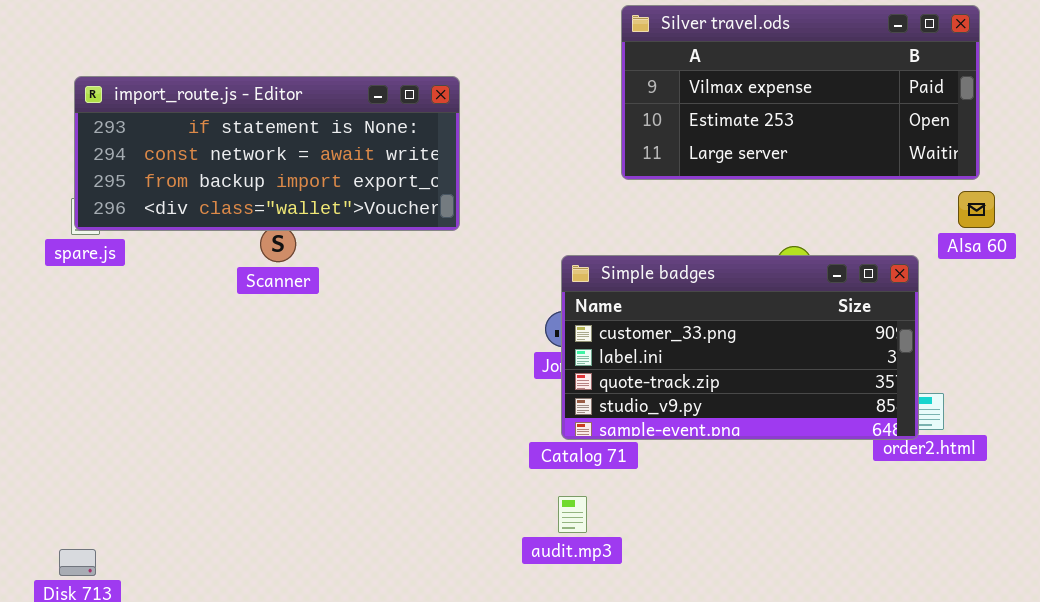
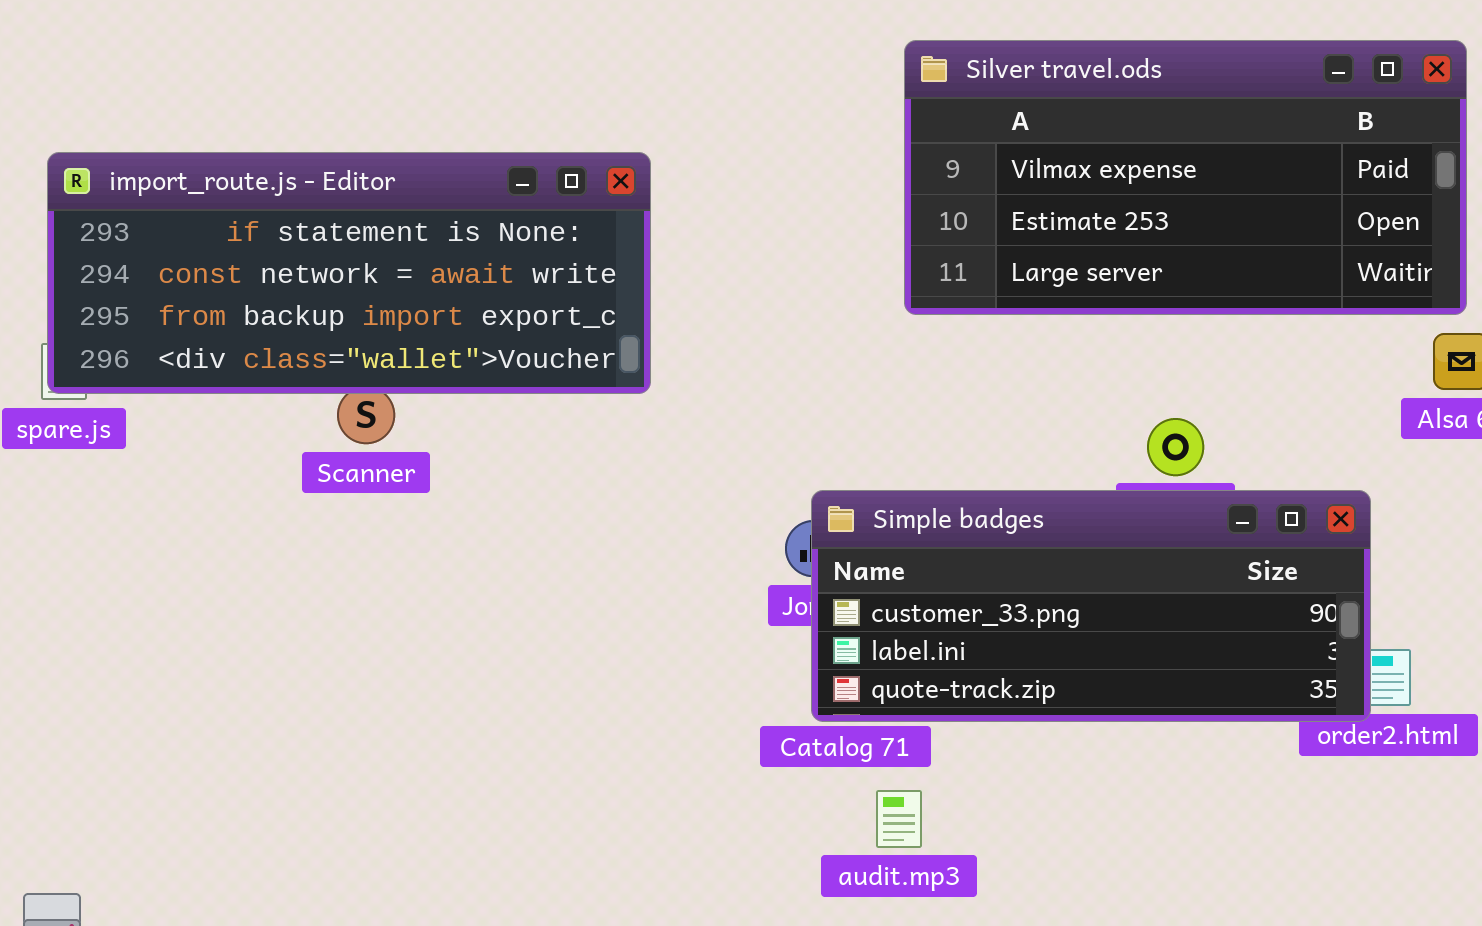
Simple badges: [561,255,919,440] -> [811,490,1371,722], resized
audit.mp3: [558,496,587,533] -> [876,790,922,848], moved

